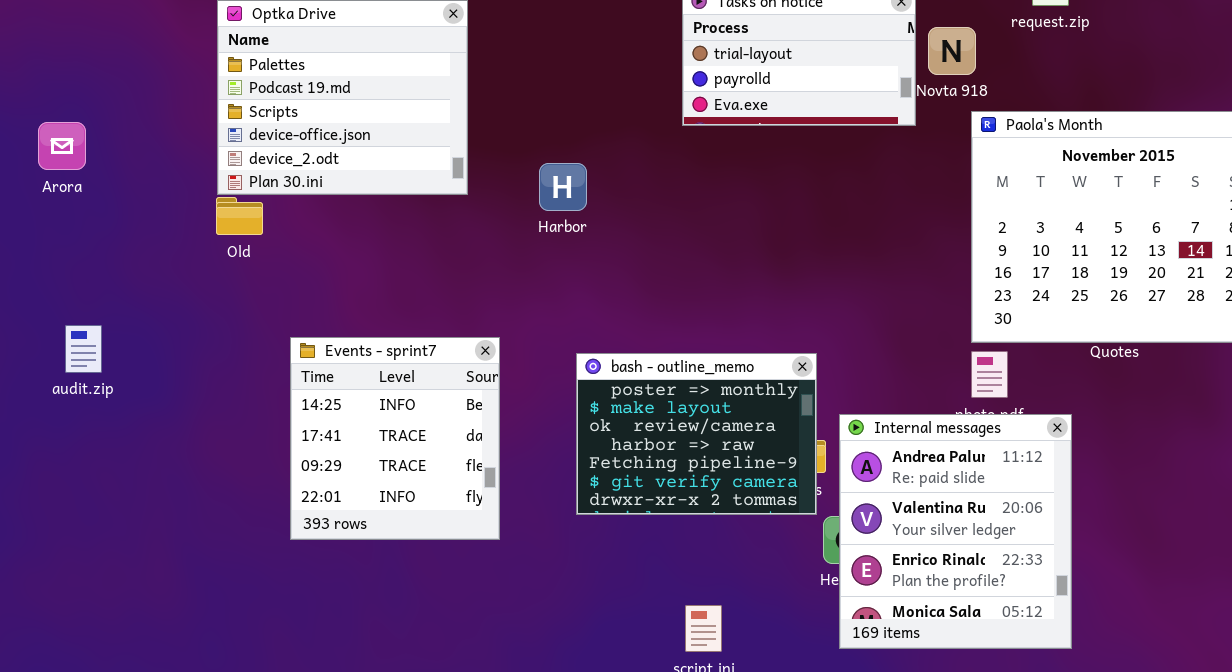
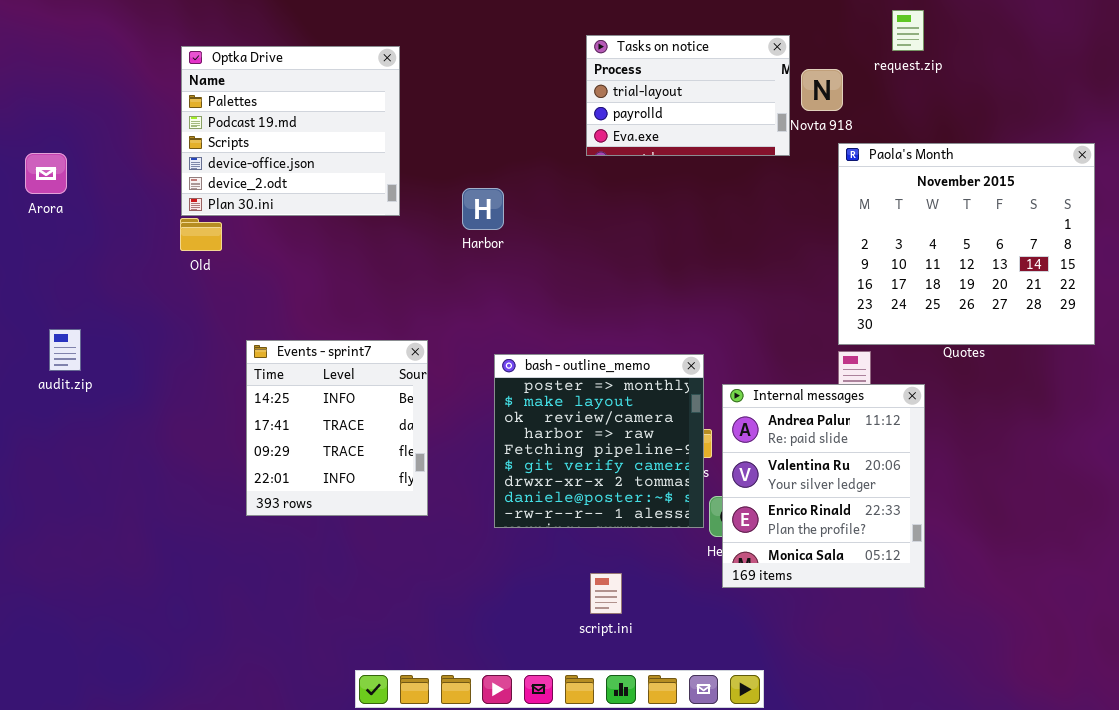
bash - outline_memo: [576,353,817,515] -> [494,354,704,528], resized
Internal messages: [839,414,1072,649] -> [722,384,925,588], moved

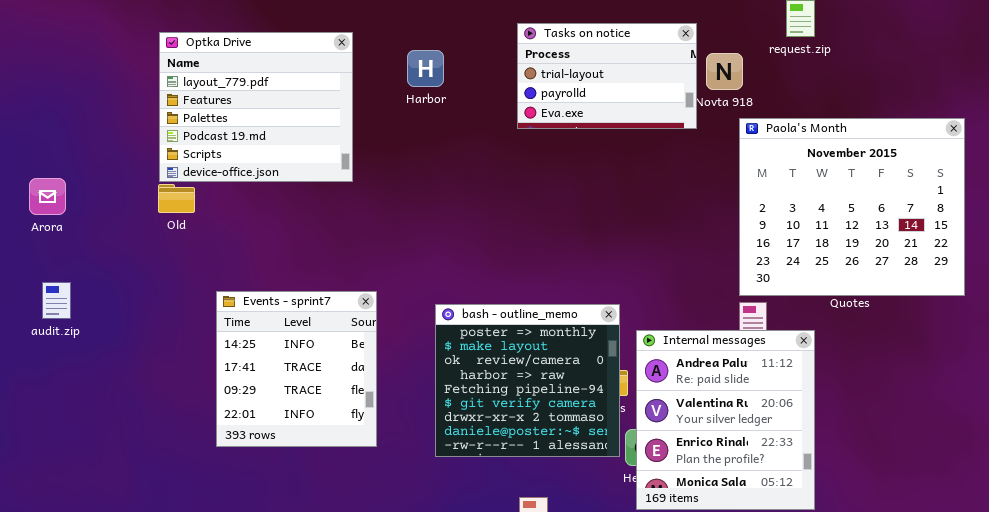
Optka Drive: [181,46,400,216] -> [159,32,353,182], scrolled up 2 rows
Arora: [25,153,67,194] -> [29,178,66,215], moved
Harbor: [462,188,504,230] -> [407,50,444,87], moved

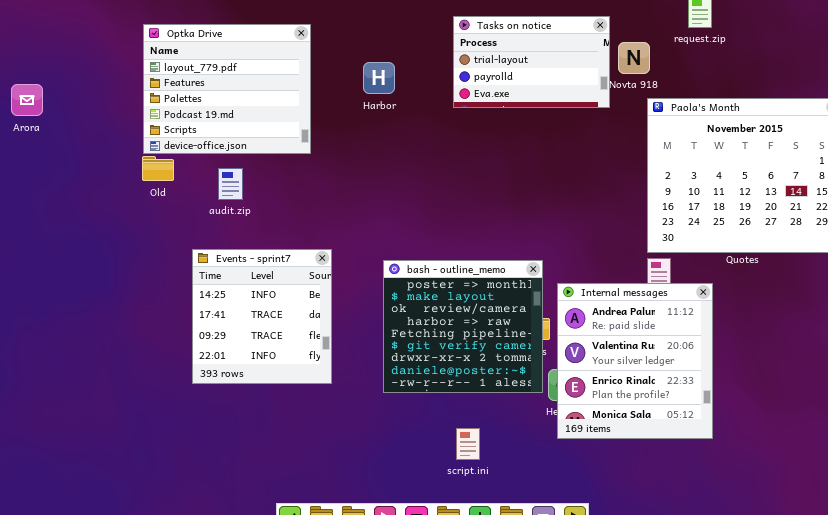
Harbor: [407,50,444,87] -> [363,62,395,94], moved
Arora: [29,178,66,215] -> [11,84,43,116], moved
audit.zip: [42,282,71,319] -> [218,168,243,200], moved

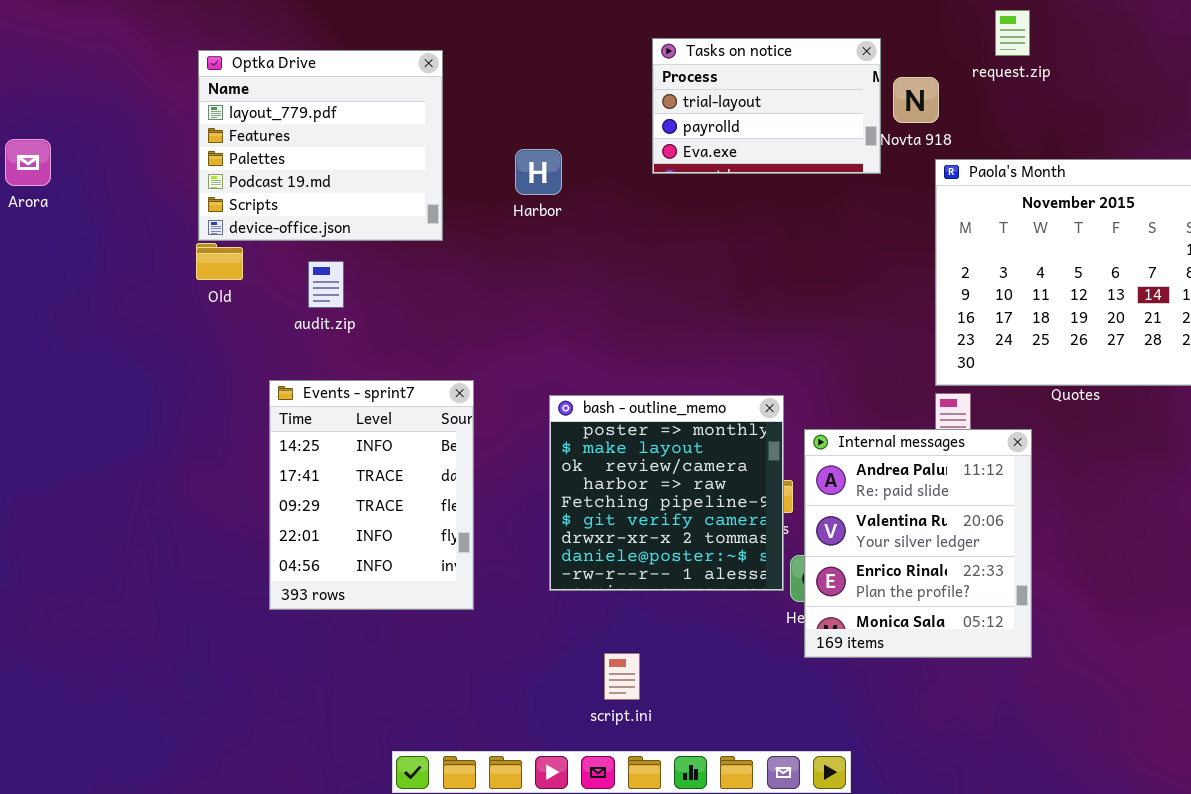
Harbor: [363,62,395,94] -> [515,149,562,195], moved
Events - sprint7: [192,249,332,384] -> [269,380,474,610], resized
script.ini: [456,428,480,460] -> [604,653,640,700], moved

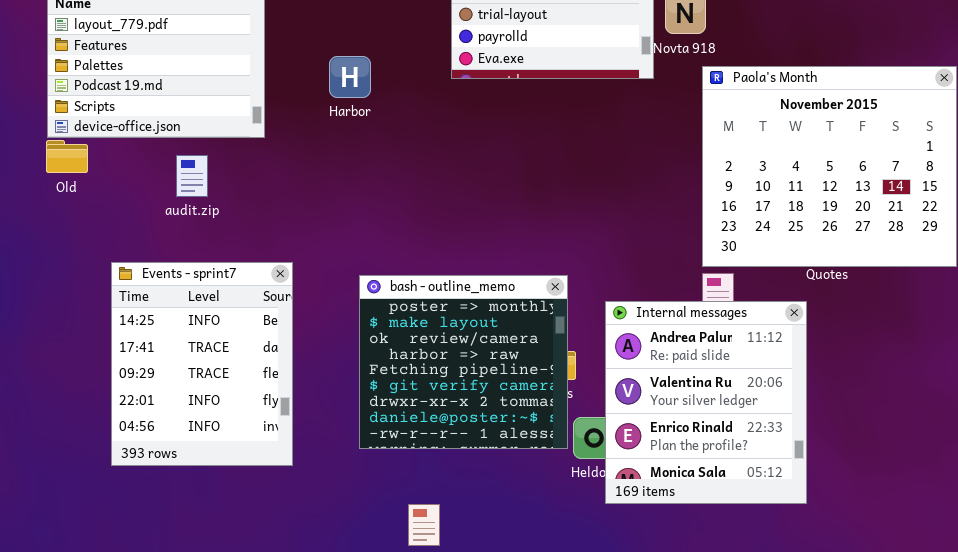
audit.zip: [308,261,344,308] -> [176,155,208,197], moved
Internal messages: [804,429,1032,658] -> [605,301,807,504], moved

